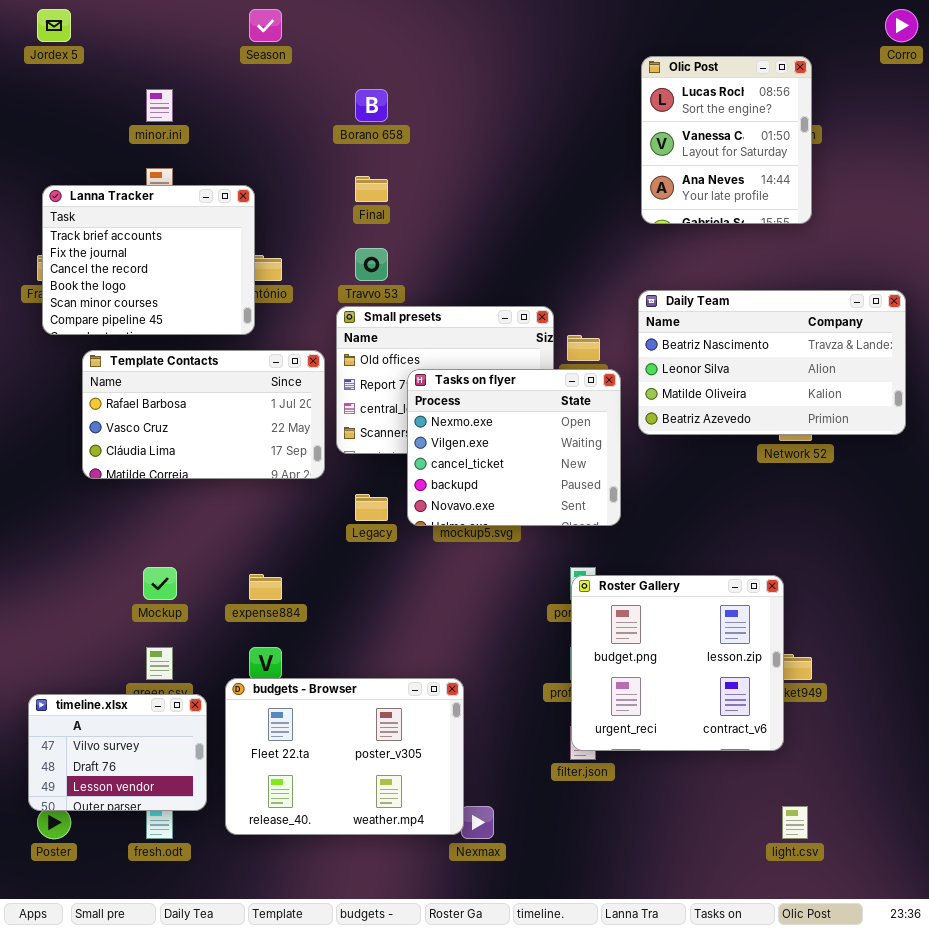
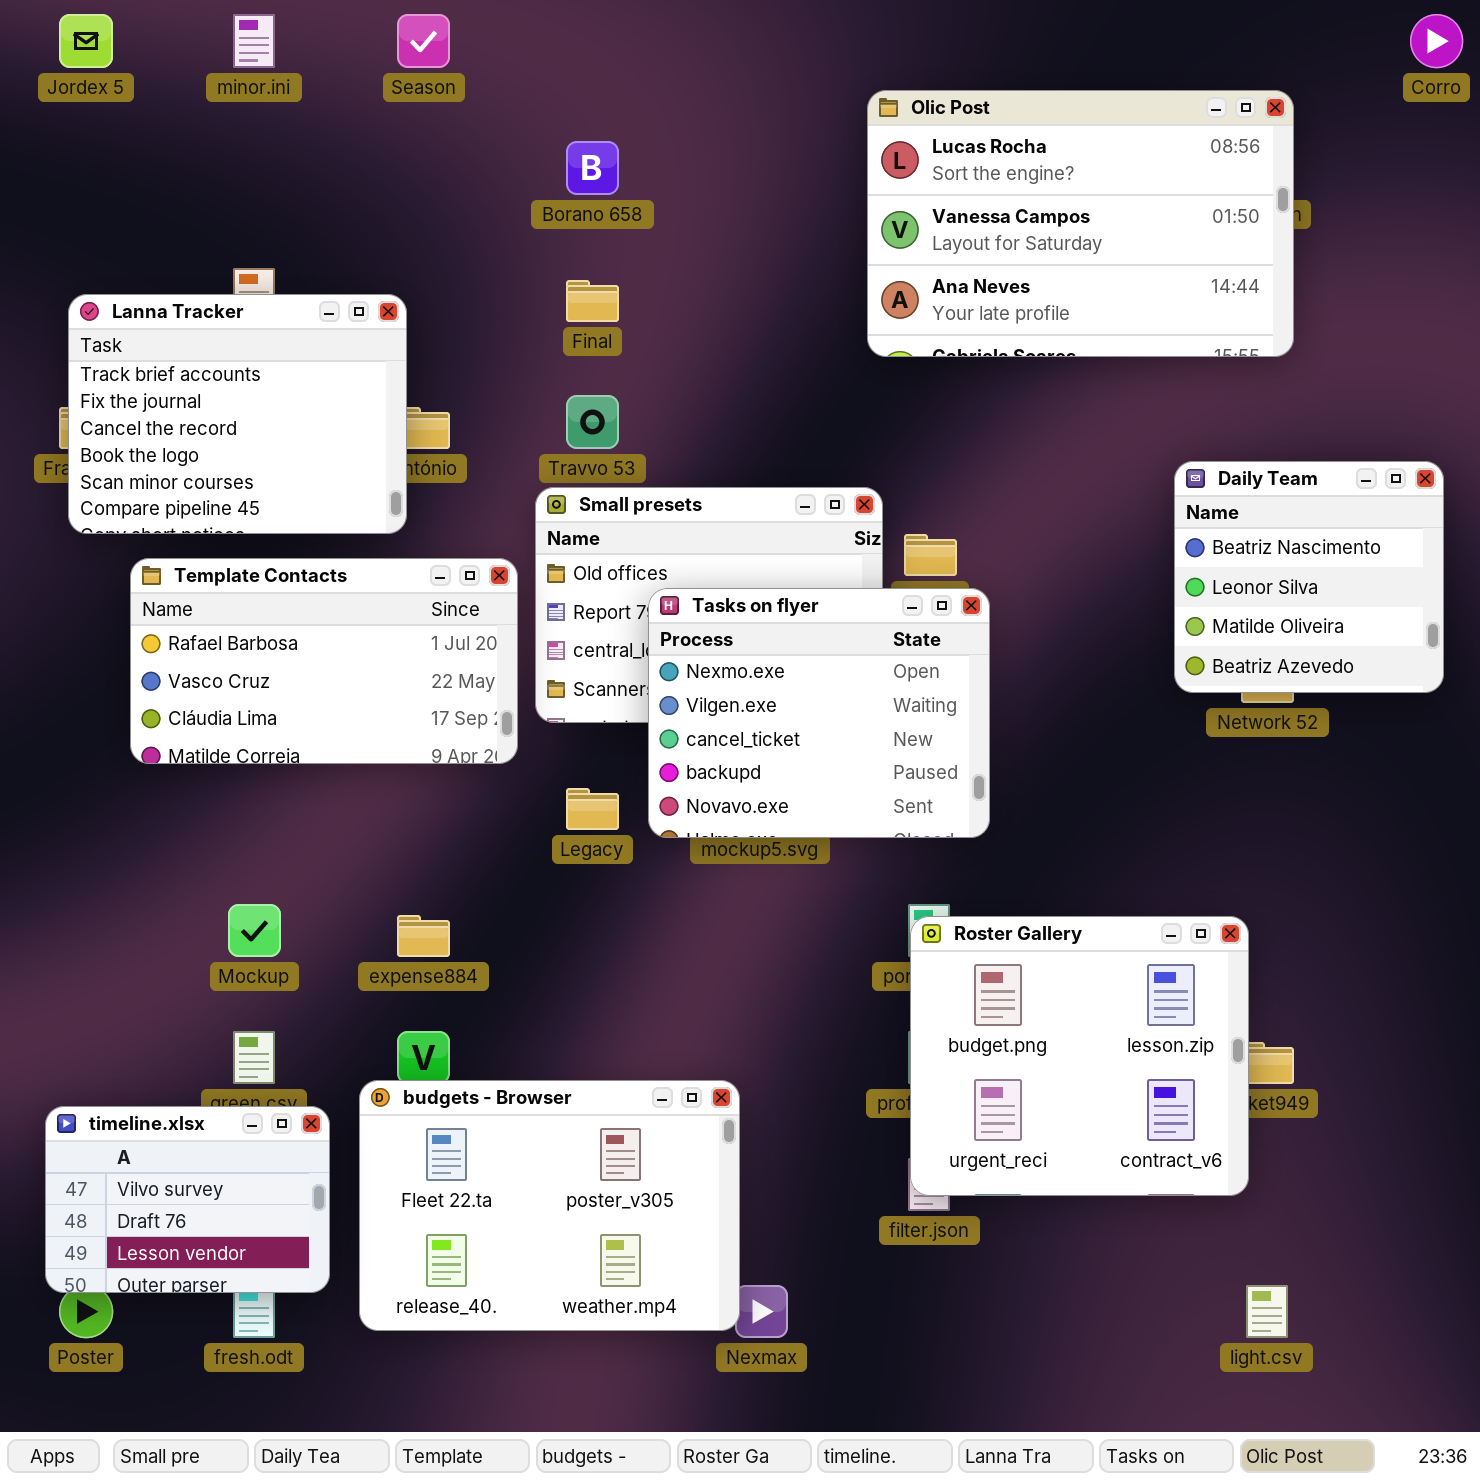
Olic Post: [641,56,812,224] -> [867,90,1294,357], resized
minor.ini: [146,89,173,122] -> [233,14,275,68], moved
Daily Team: [638,290,906,435] -> [1174,461,1444,693], resized

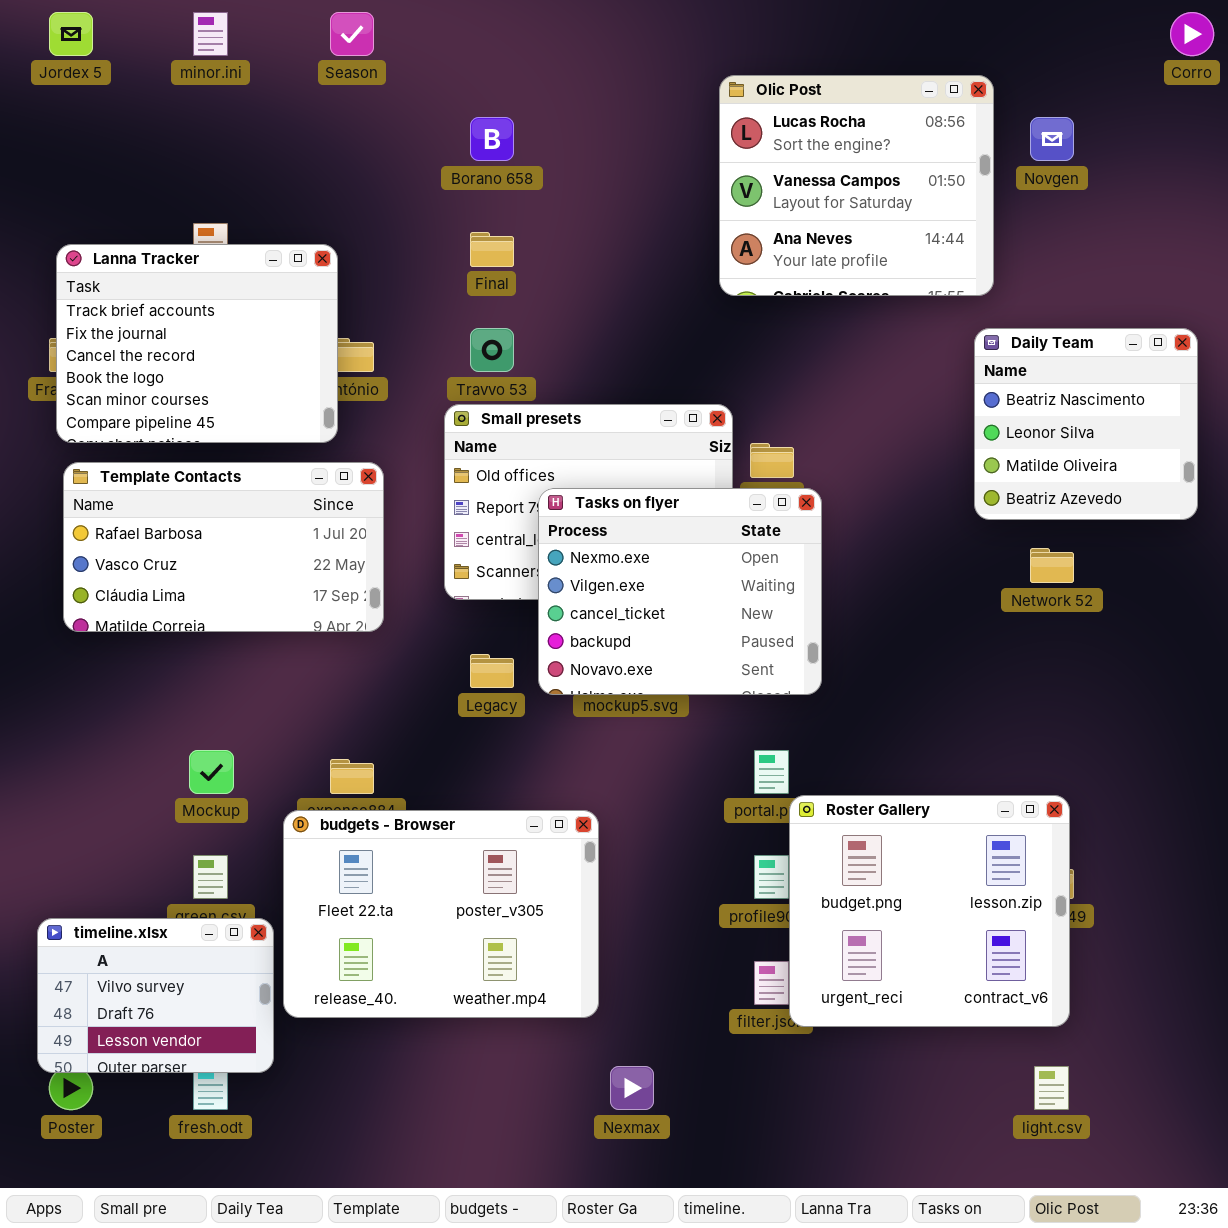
Olic Post: [867,90,1294,357] -> [719,75,994,296], resized
Daily Team: [1174,461,1444,693] -> [974,328,1198,520], moved
Template Contacts: [130,558,518,764] -> [63,462,384,632], moved
Roster Gallery: [910,916,1249,1196] -> [789,795,1070,1027], moved
budgets - Browser: [359,1080,740,1331] -> [283,810,599,1018], moved

